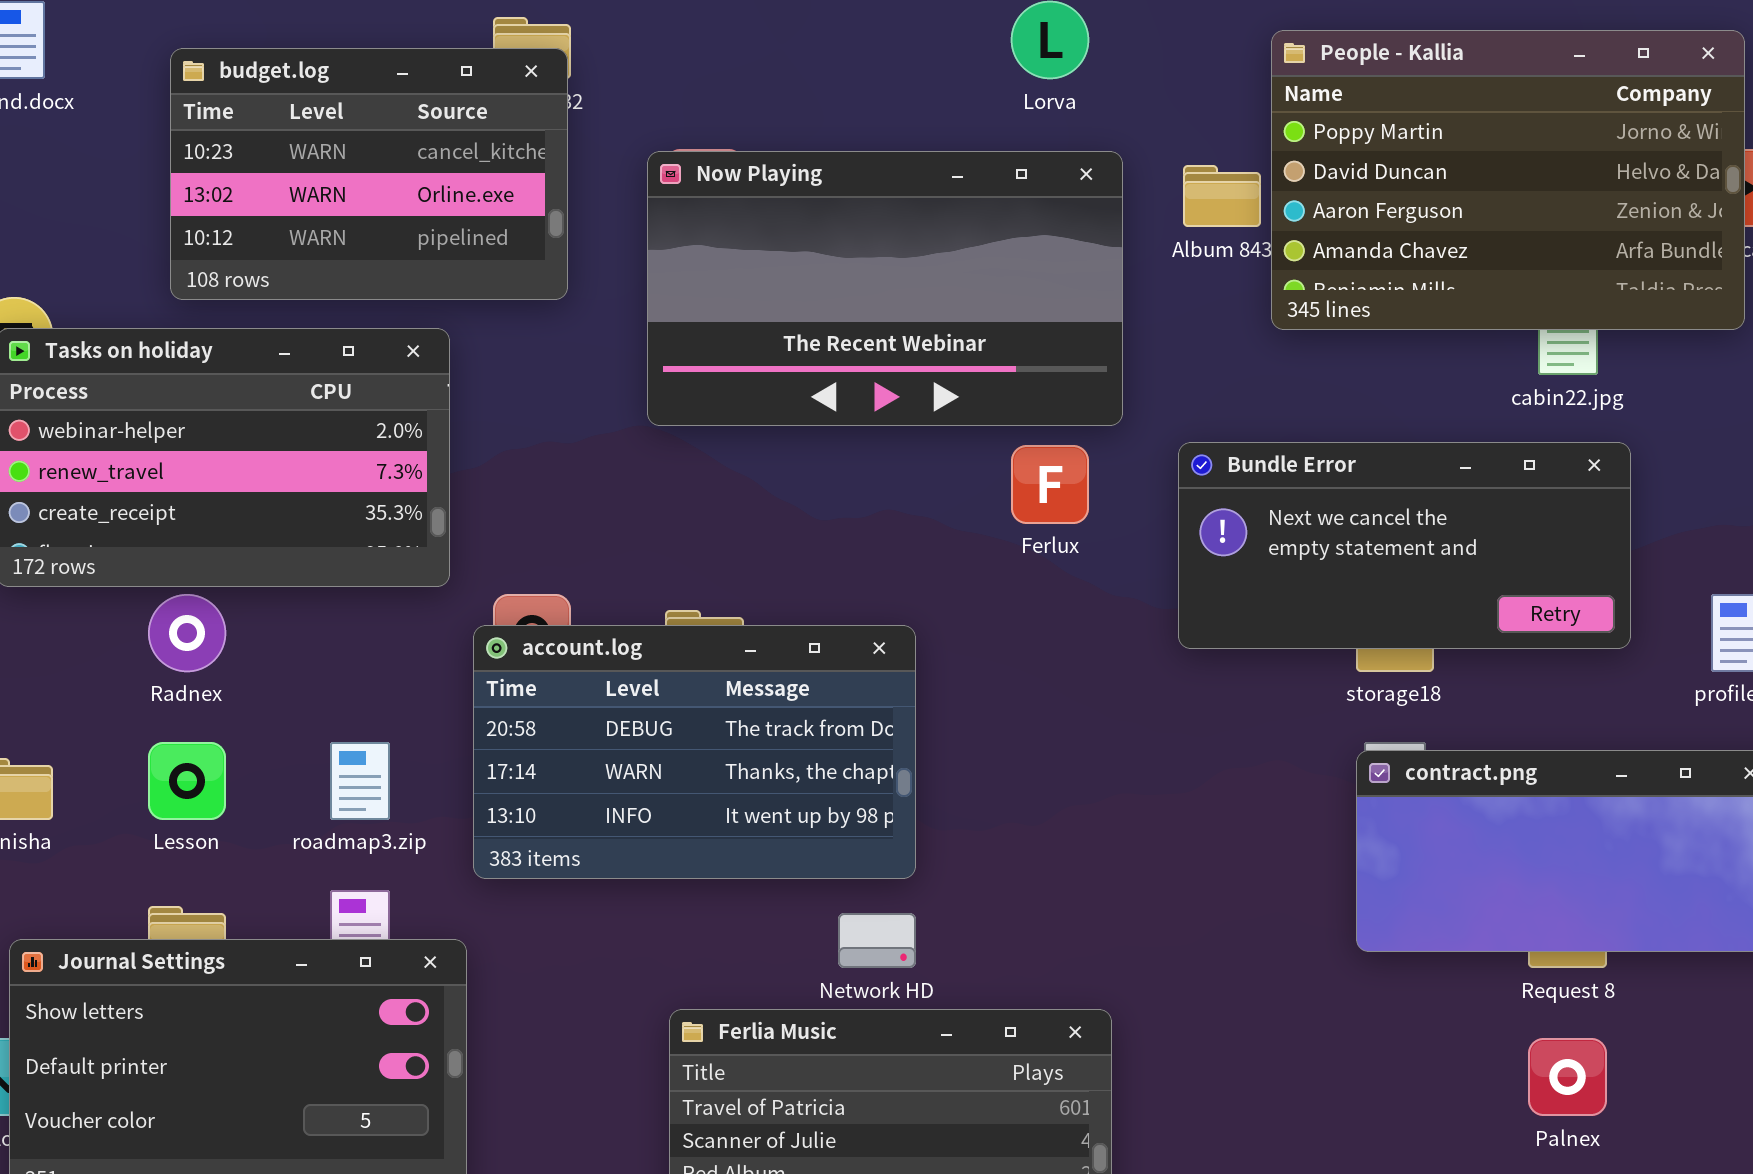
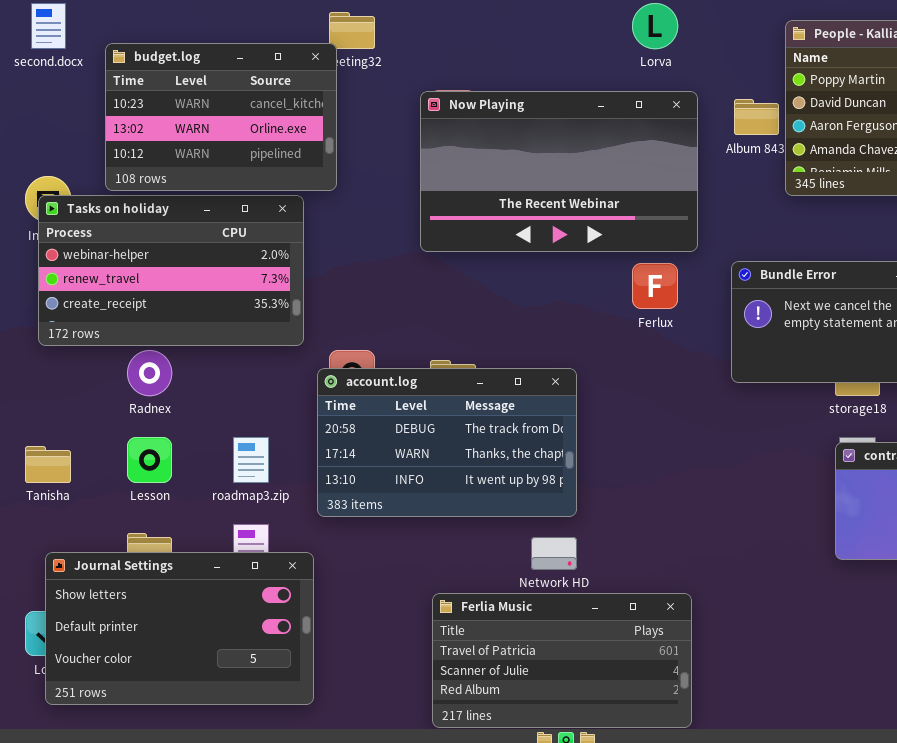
budget.log: [170,48,568,300] -> [105,43,337,191], moved

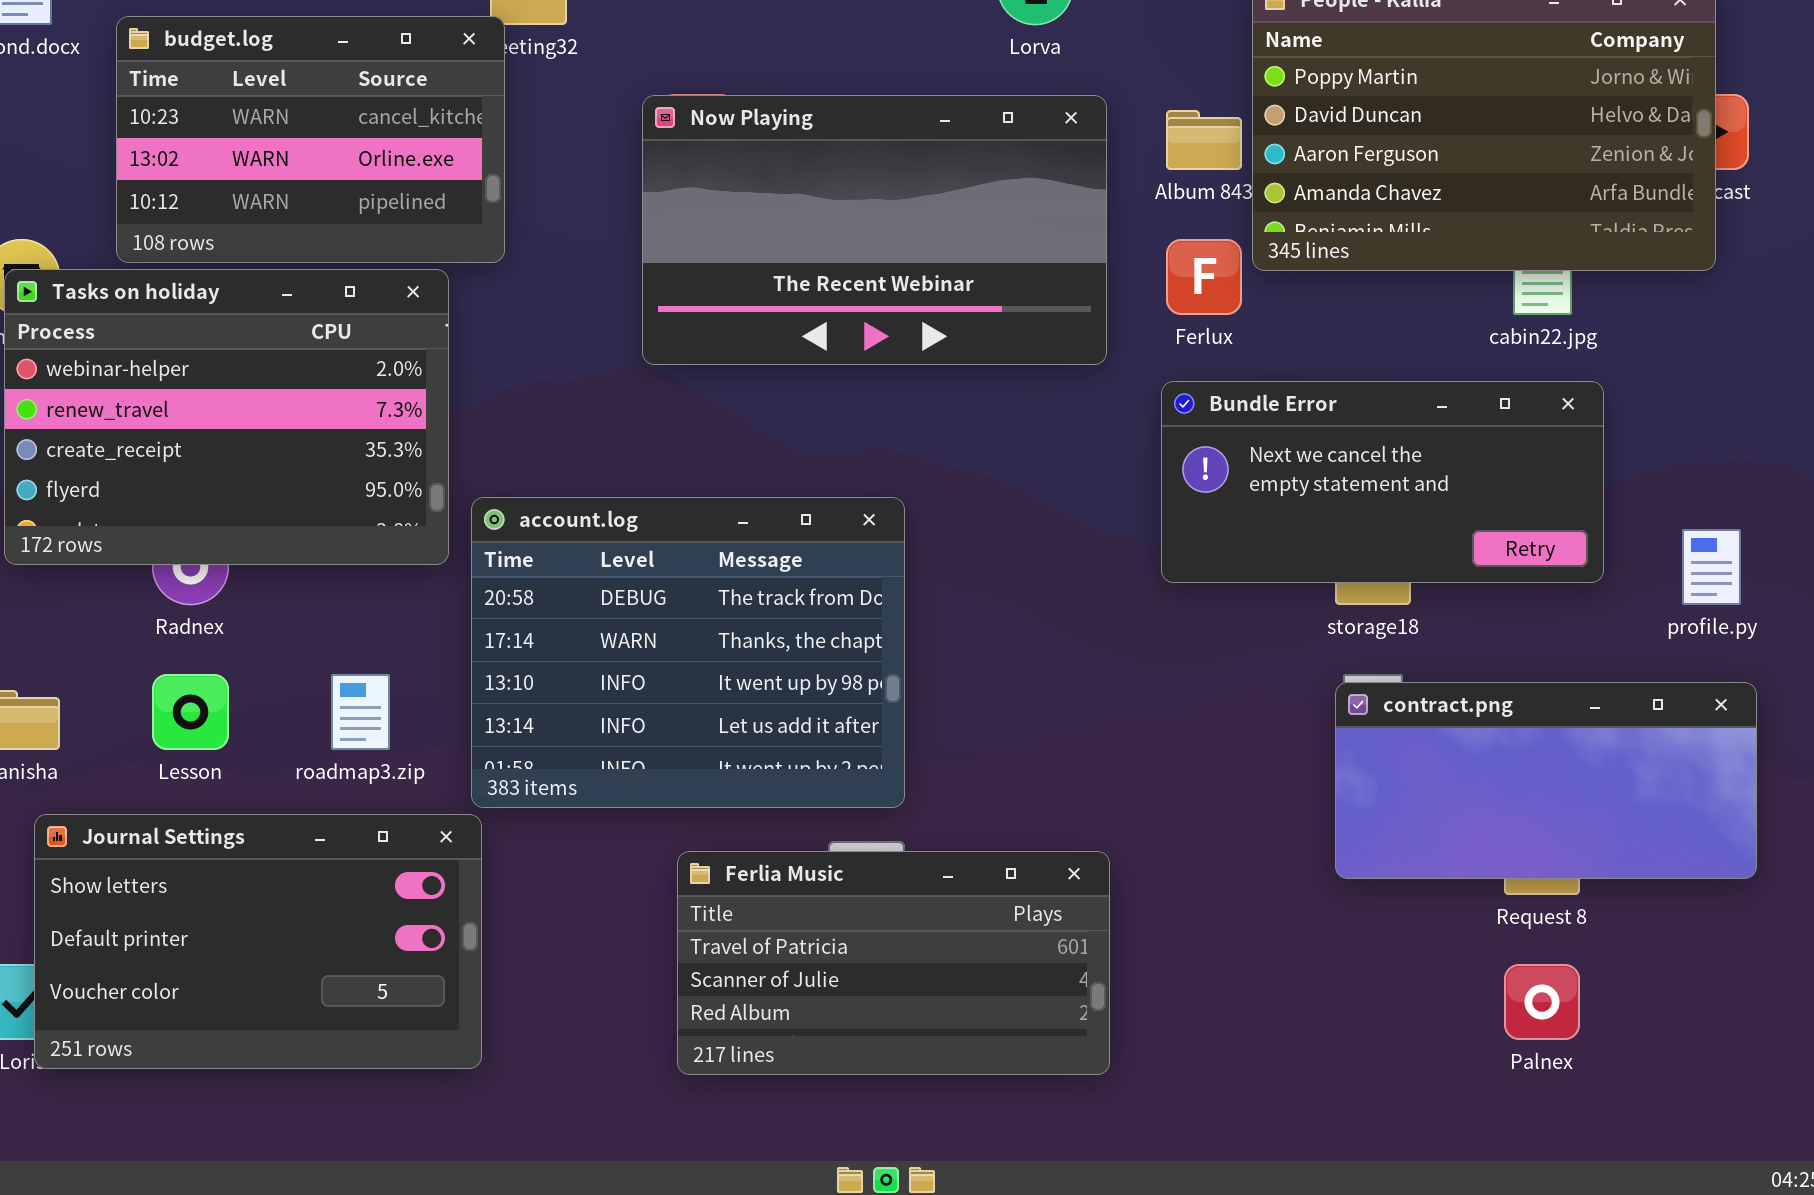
Tasks on holiday: [38,195,304,346] -> [4,269,449,565], resized
Ferlux: [632,263,678,309] -> [1166,239,1242,315], moved
account.log: [317,368,577,517] -> [471,497,905,808], resized
Journal Settings: [45,552,314,705] -> [34,814,482,1069], moved
Ferlia Music: [432,593,692,728] -> [677,851,1110,1075], moved

